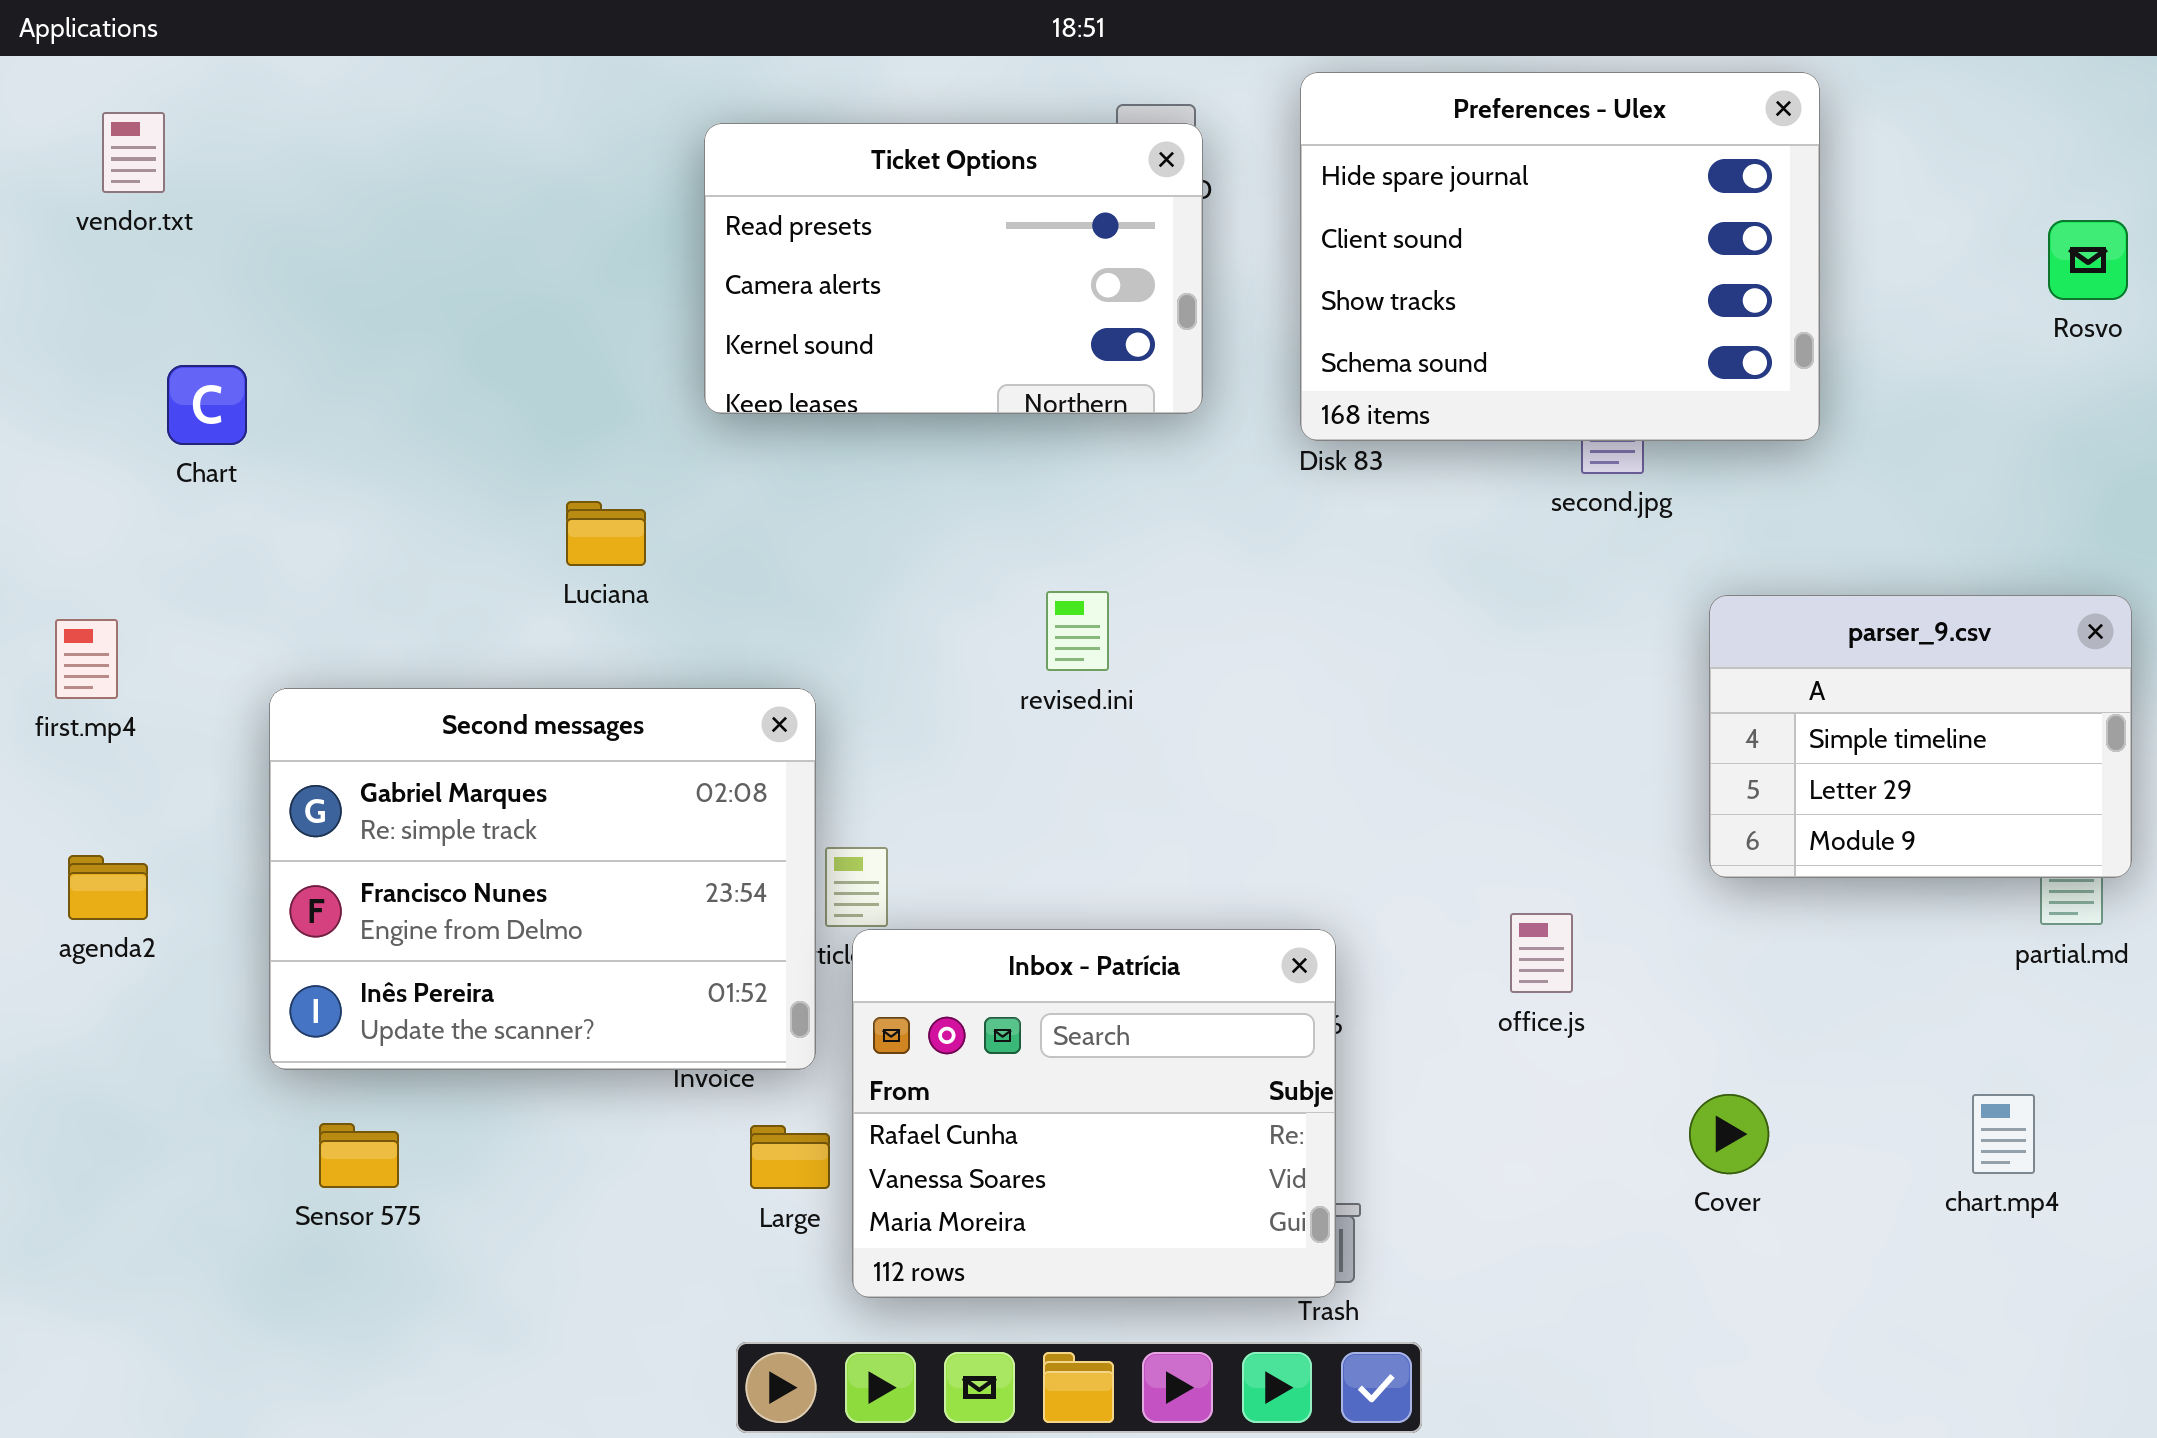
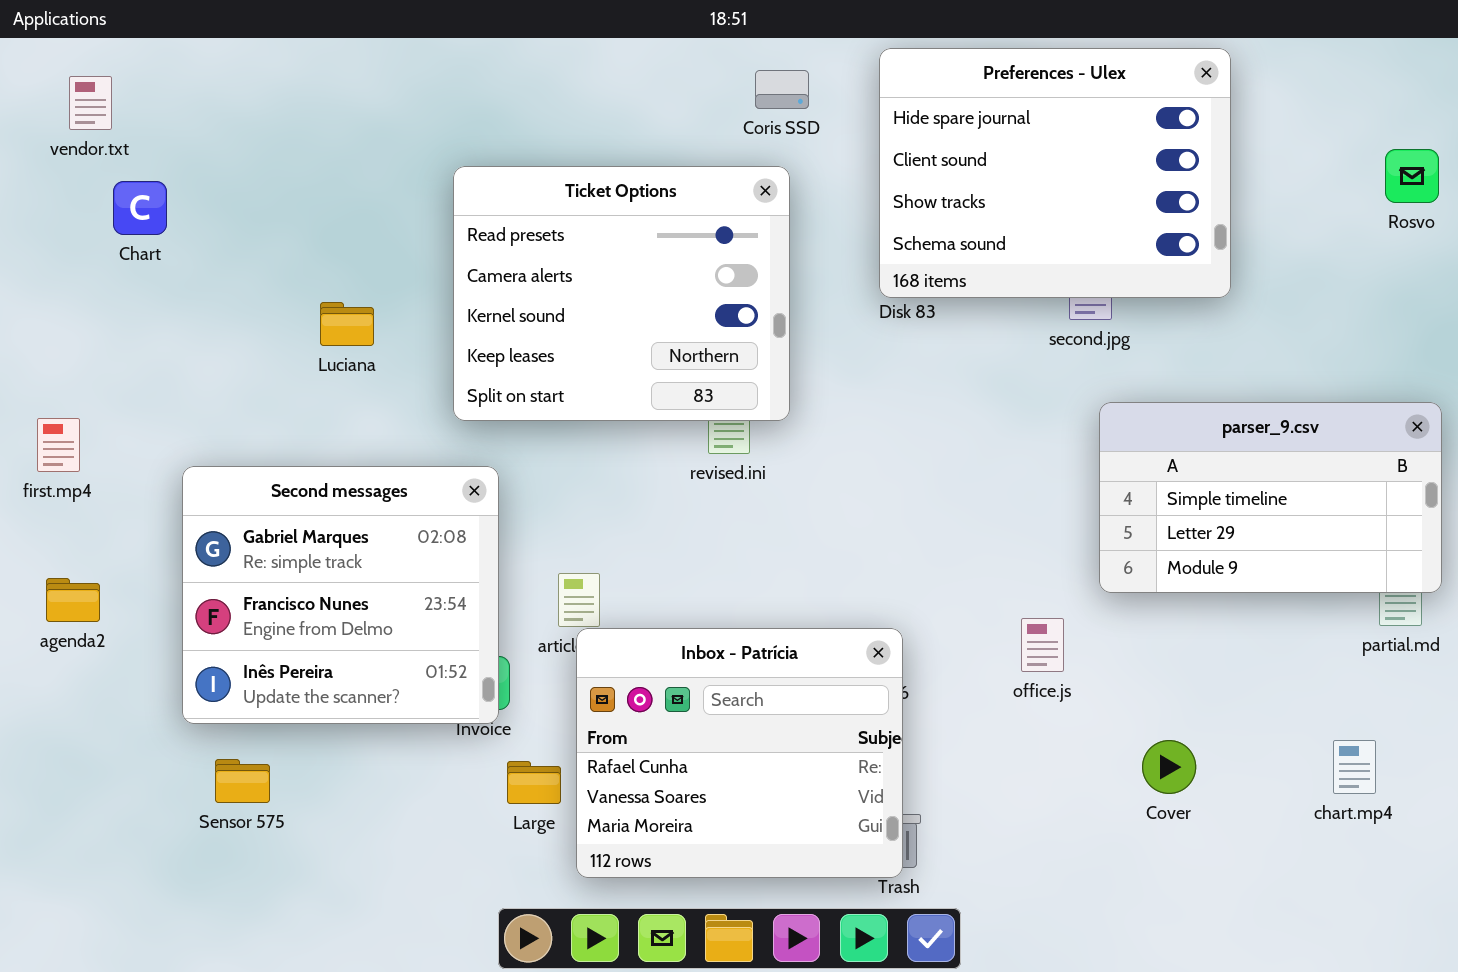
Ticket Options: [704,123,1203,414] -> [453,166,790,421], moved, resized
Chart: [167,365,247,445] -> [113,181,167,235], moved
Luciana: [566,501,646,566] -> [320,302,374,346], moved
parser_9.csv: [1709,595,2132,878] -> [1099,402,1442,593], resized
Second messages: [269,688,816,1070] -> [182,466,499,724], resized

